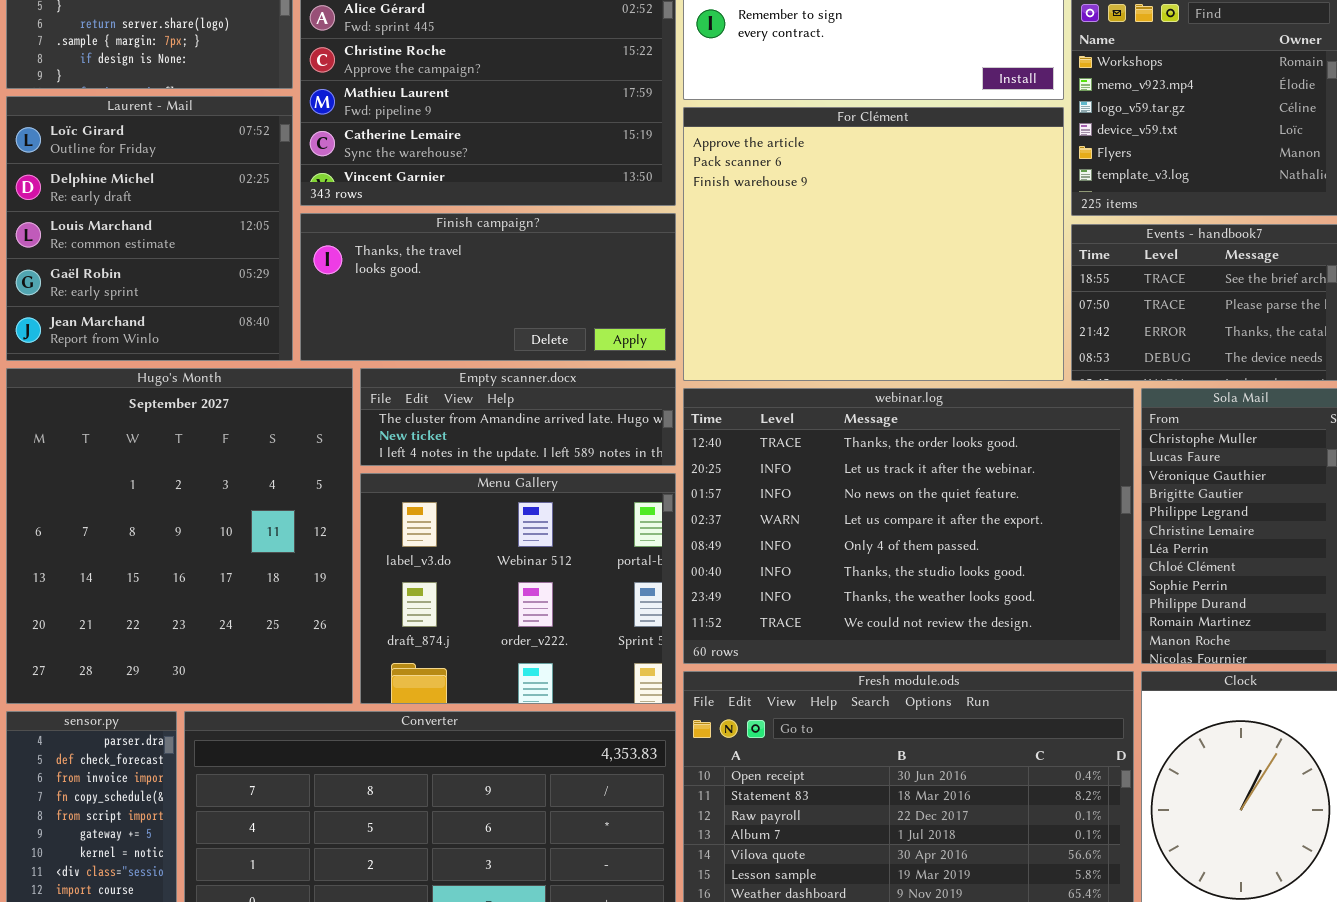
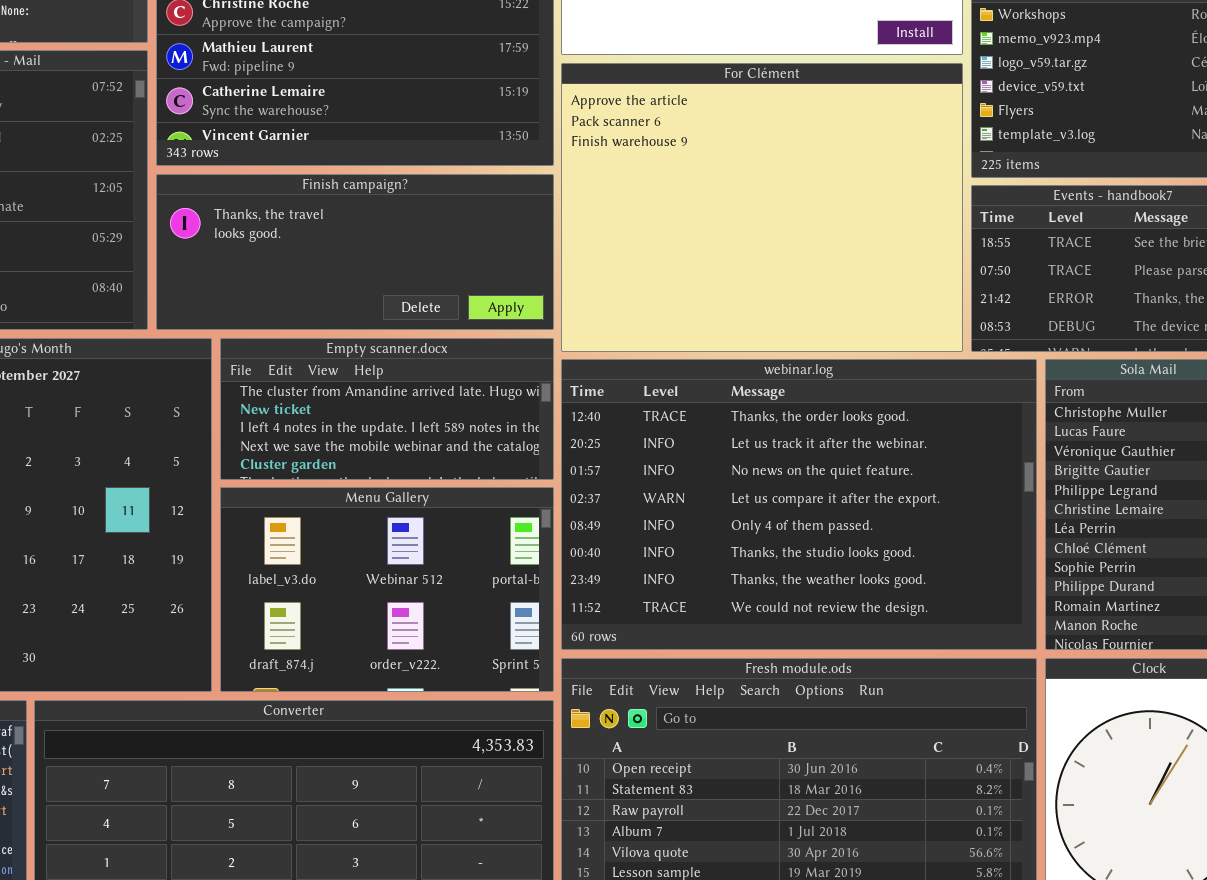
Empty scanner.docx: [360,368,676,466] -> [220,338,554,480], resized
Menu Gallery: [360,473,676,704] -> [220,487,554,692], resized

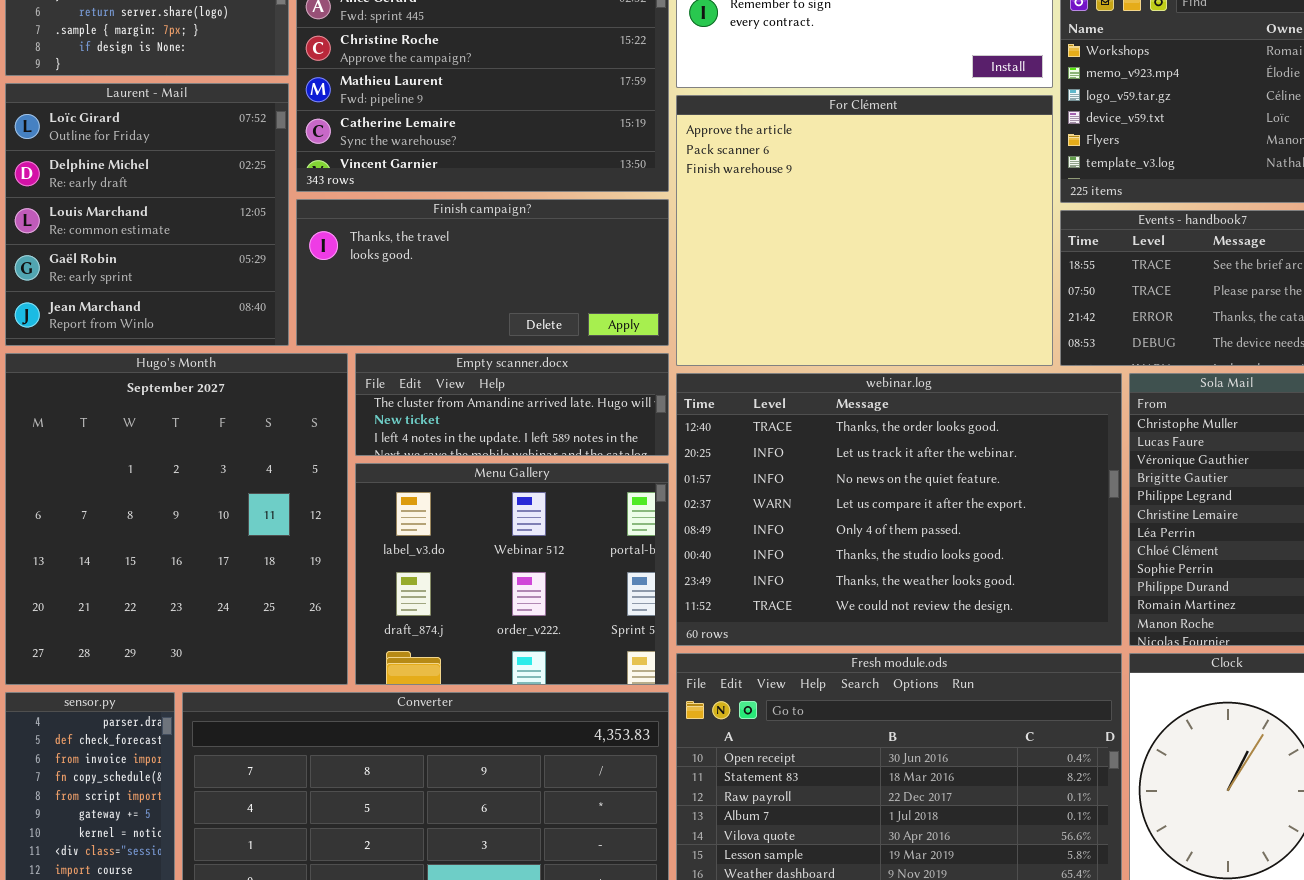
Empty scanner.docx: [220,338,554,480] -> [355,353,669,456], resized
Menu Gallery: [220,487,554,692] -> [355,463,669,685], resized

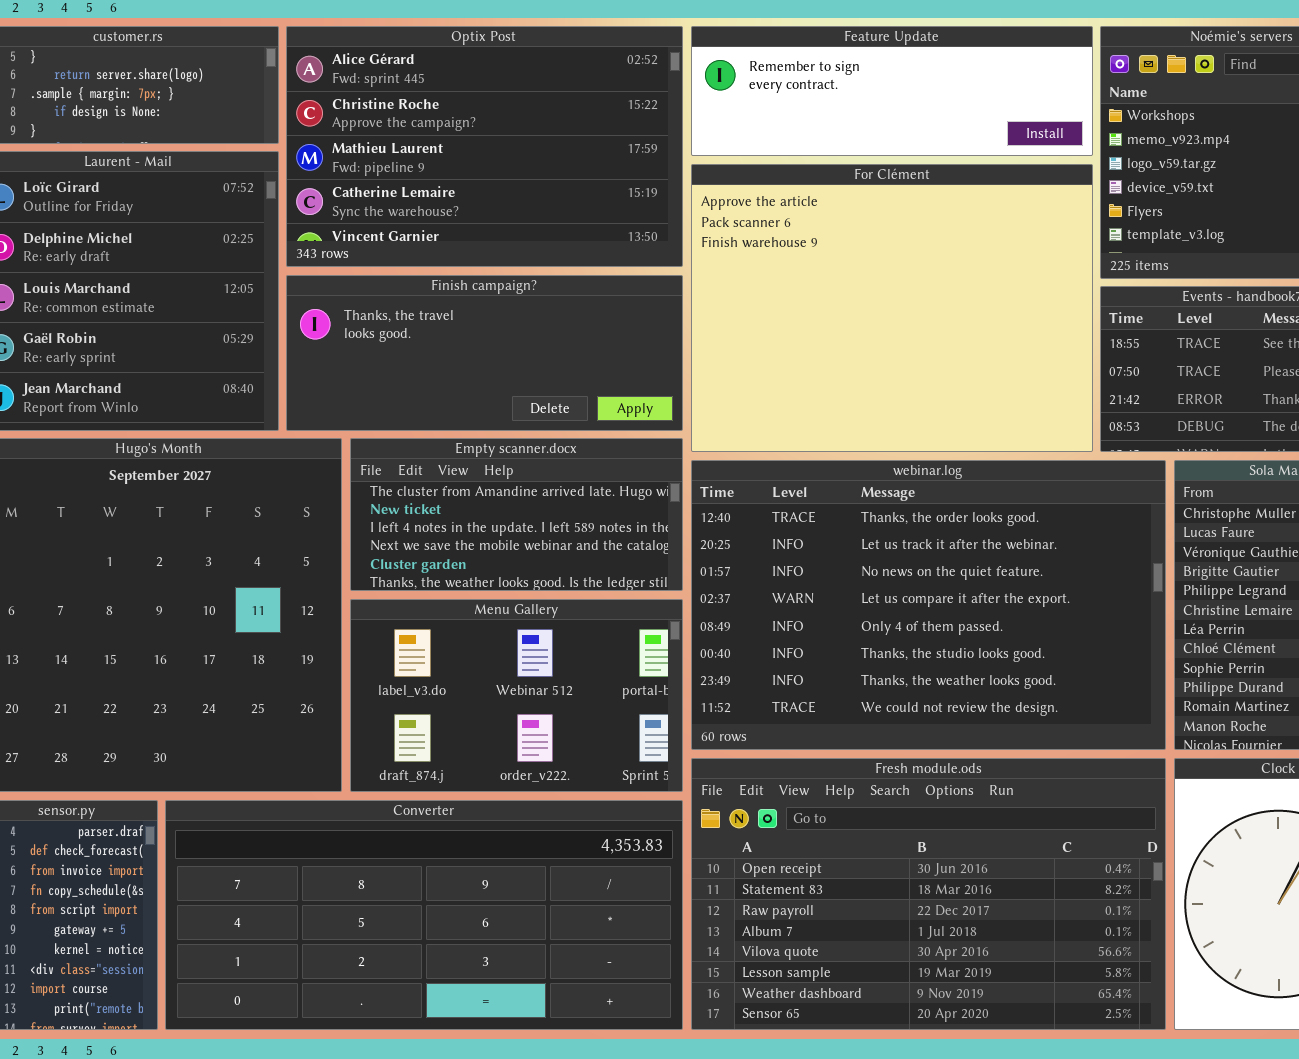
Empty scanner.docx: [355,353,669,456] -> [350,438,683,591], resized
Menu Gallery: [355,463,669,685] -> [350,599,683,792], resized

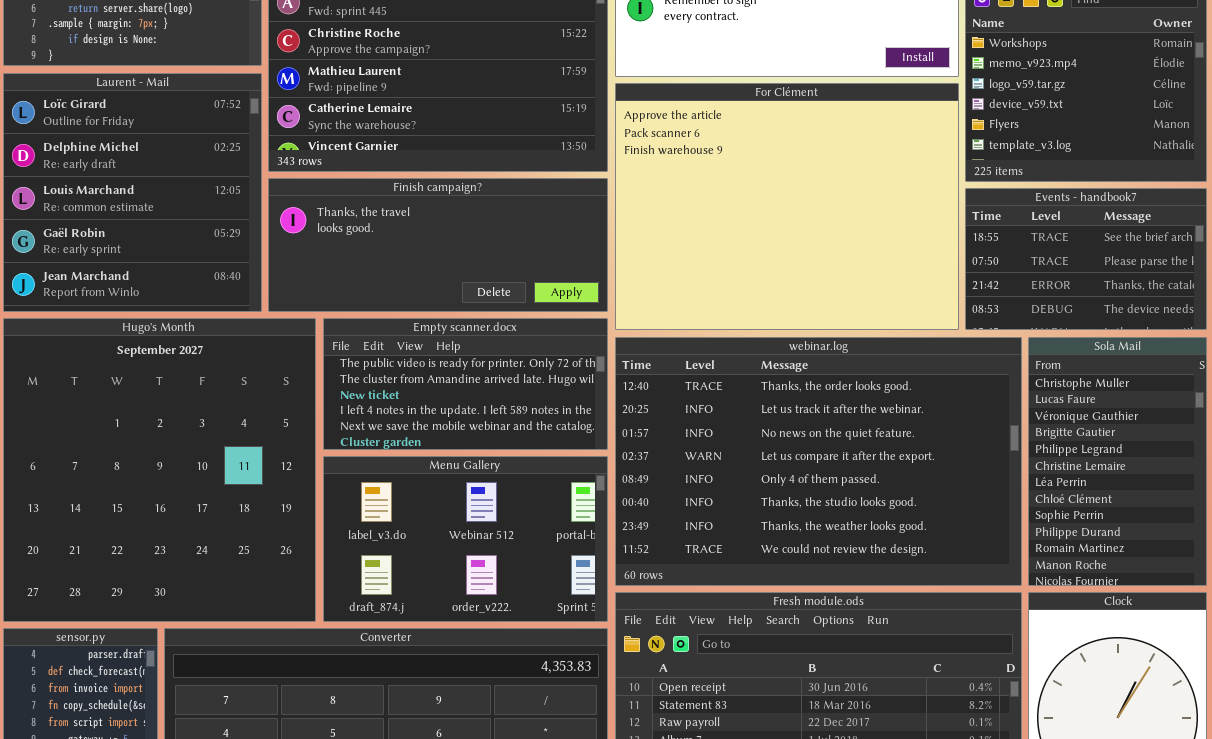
Empty scanner.docx: [350,438,683,591] -> [323,318,608,450], scrolled up 1 row

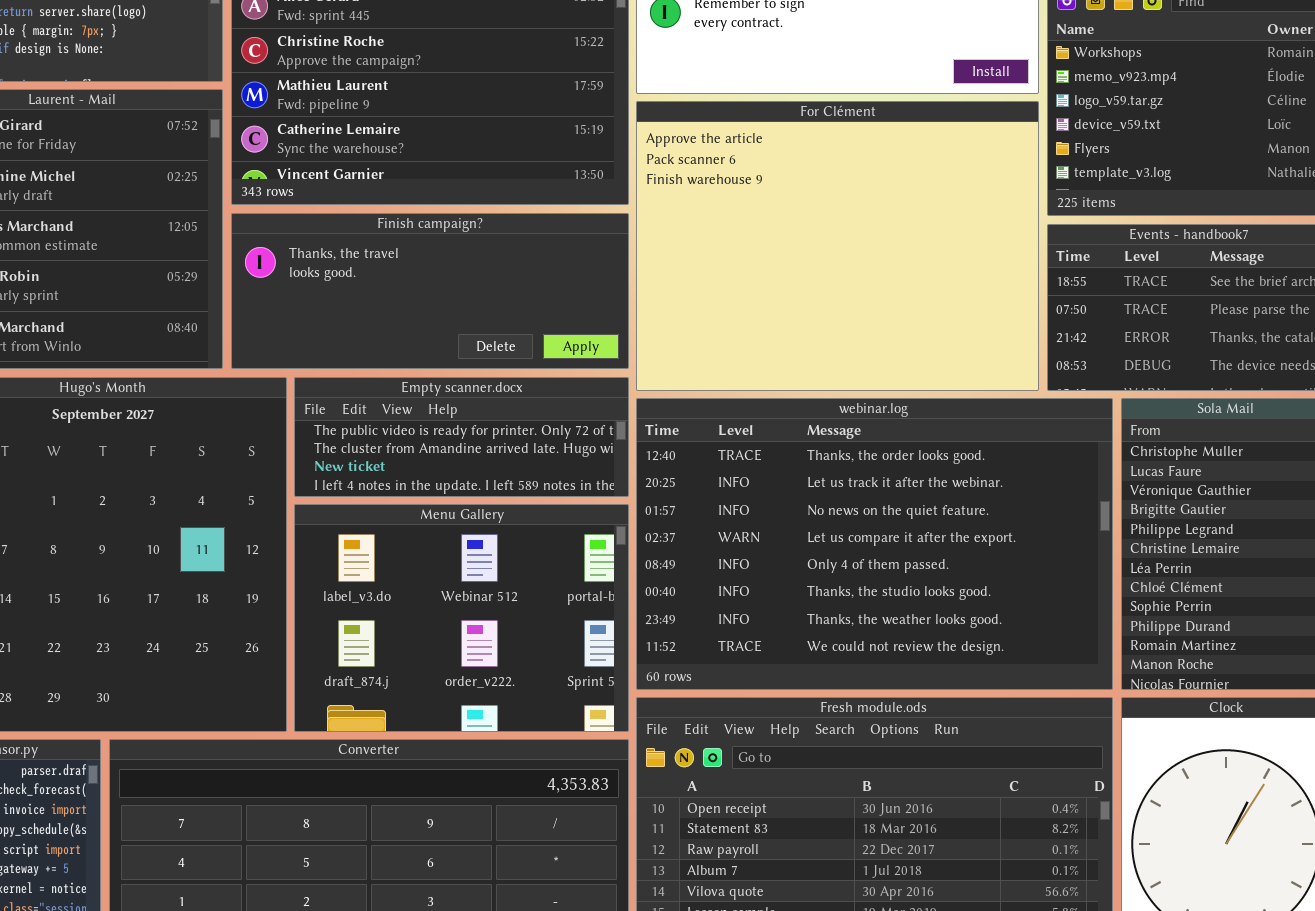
Empty scanner.docx: [323,318,608,450] -> [294,377,629,497], resized
Menu Gallery: [323,456,608,622] -> [294,504,629,732], resized

